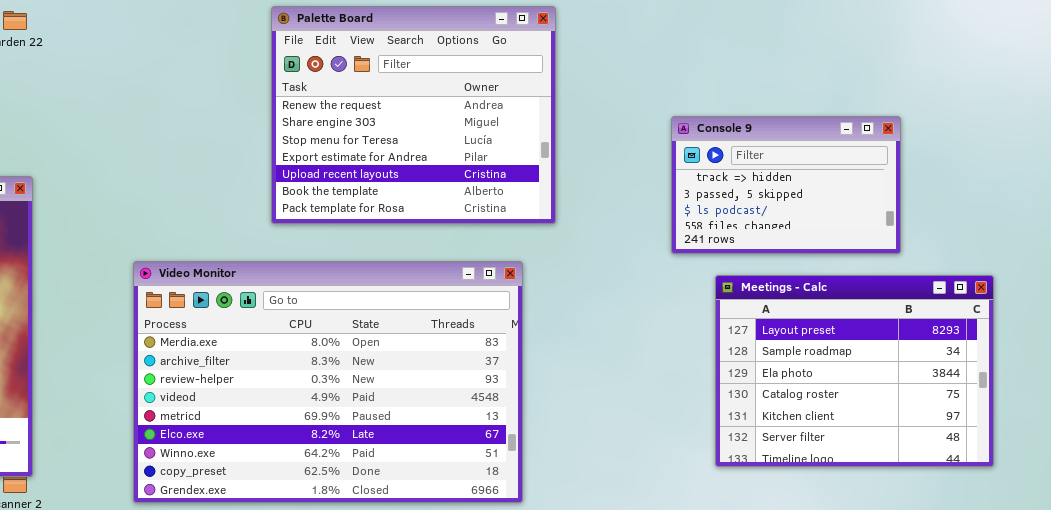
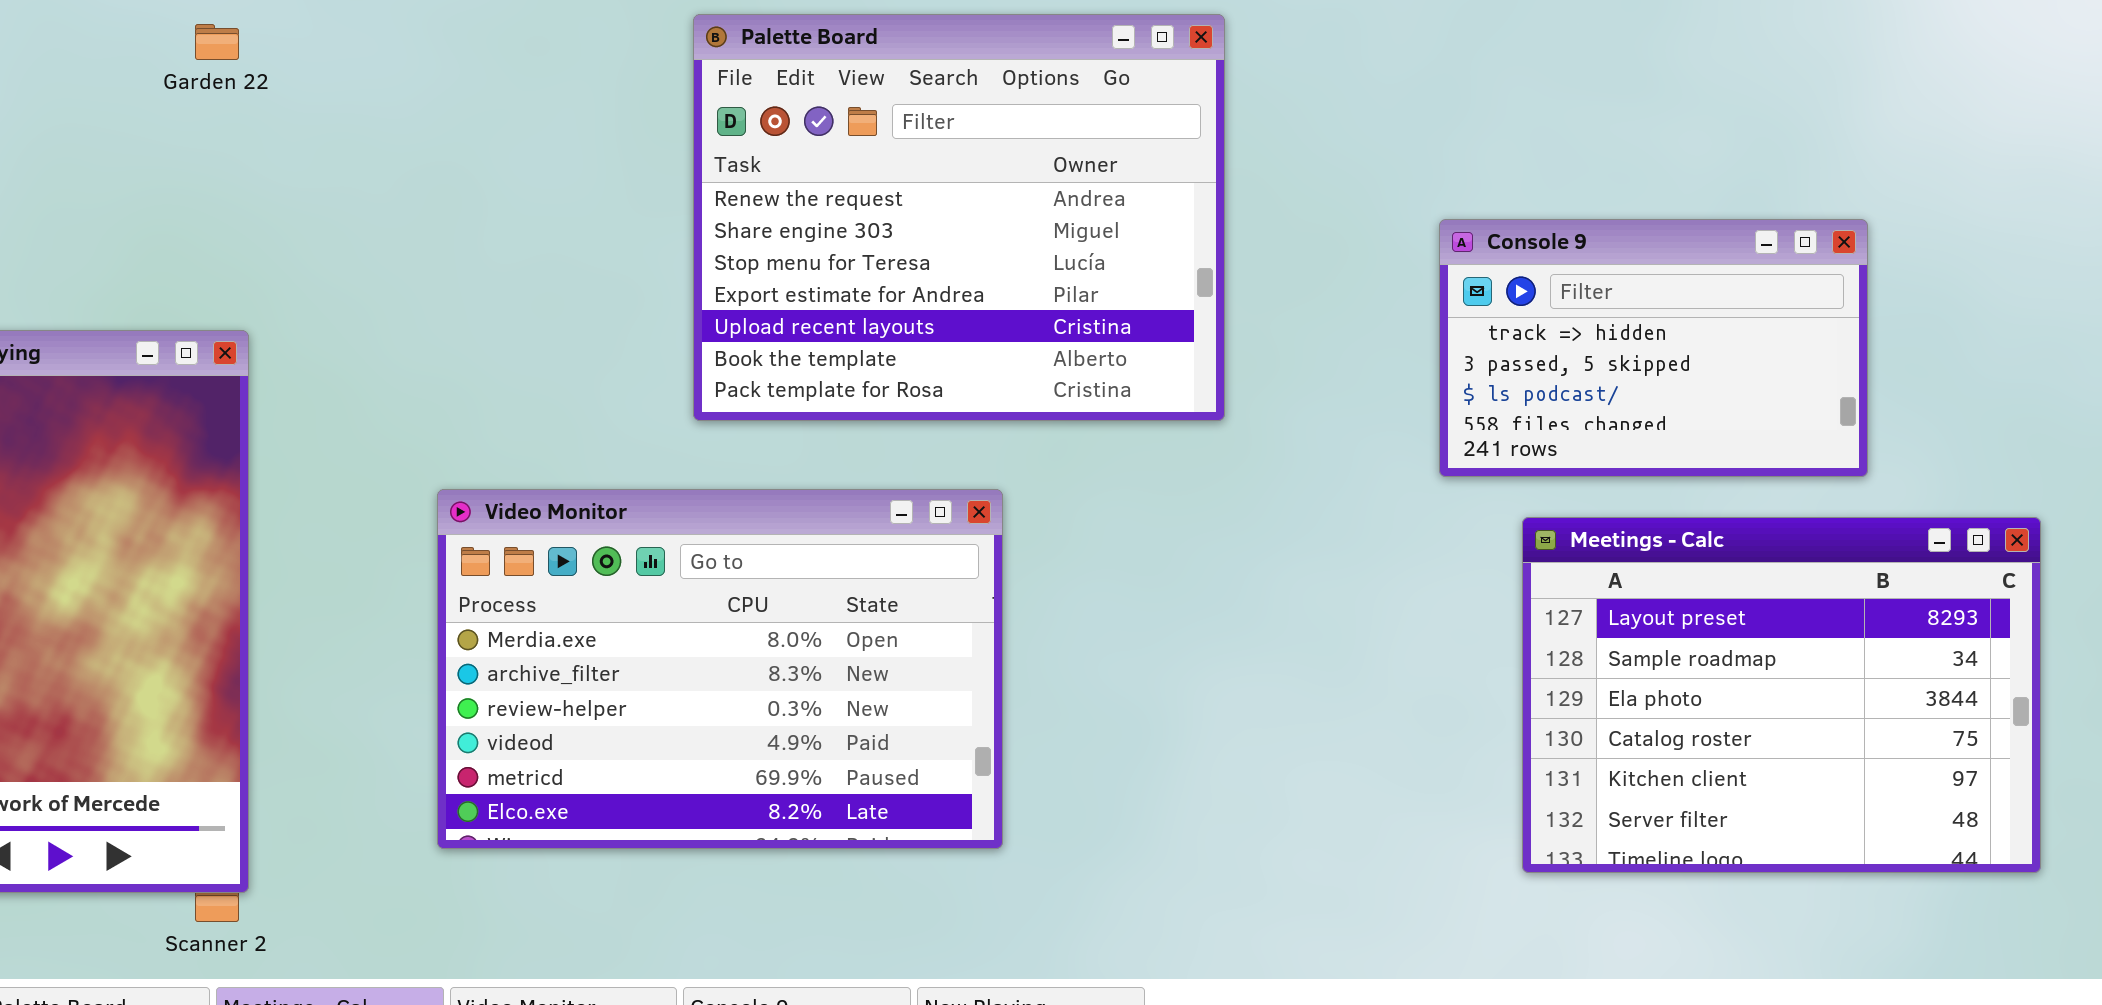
Video Monitor: [133,261,523,503] -> [437,489,1003,849], resized

